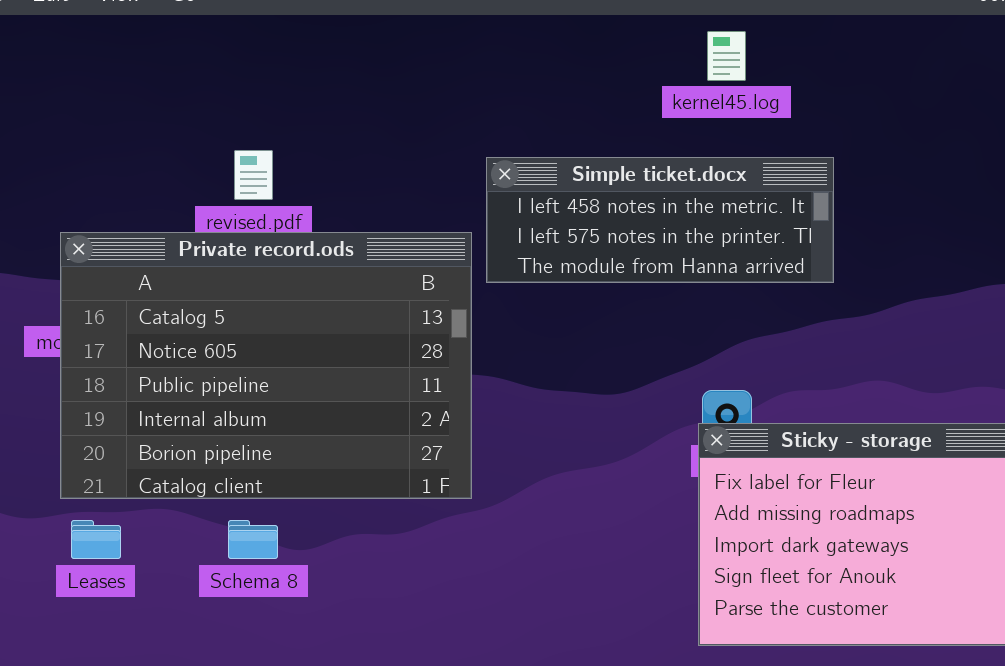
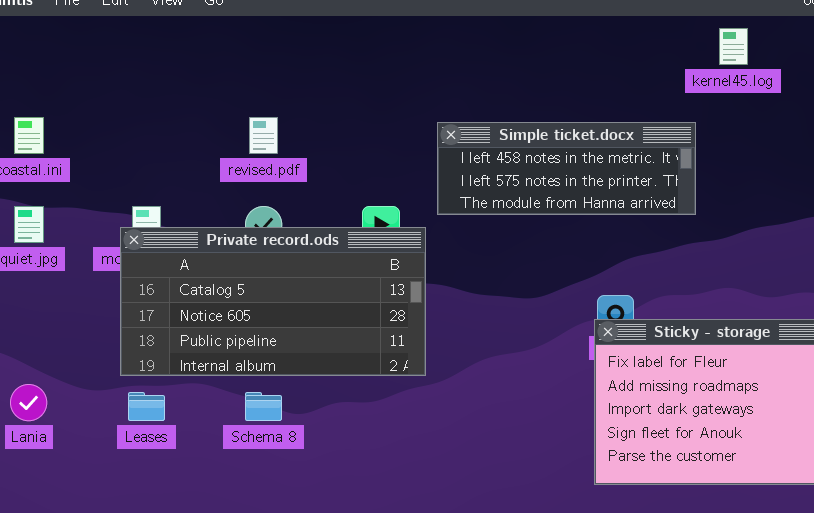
kernel45.log: [707,31,746,81] -> [719,28,748,65], moved
Private record.ods: [60,232,472,499] -> [120,227,426,376], resized

